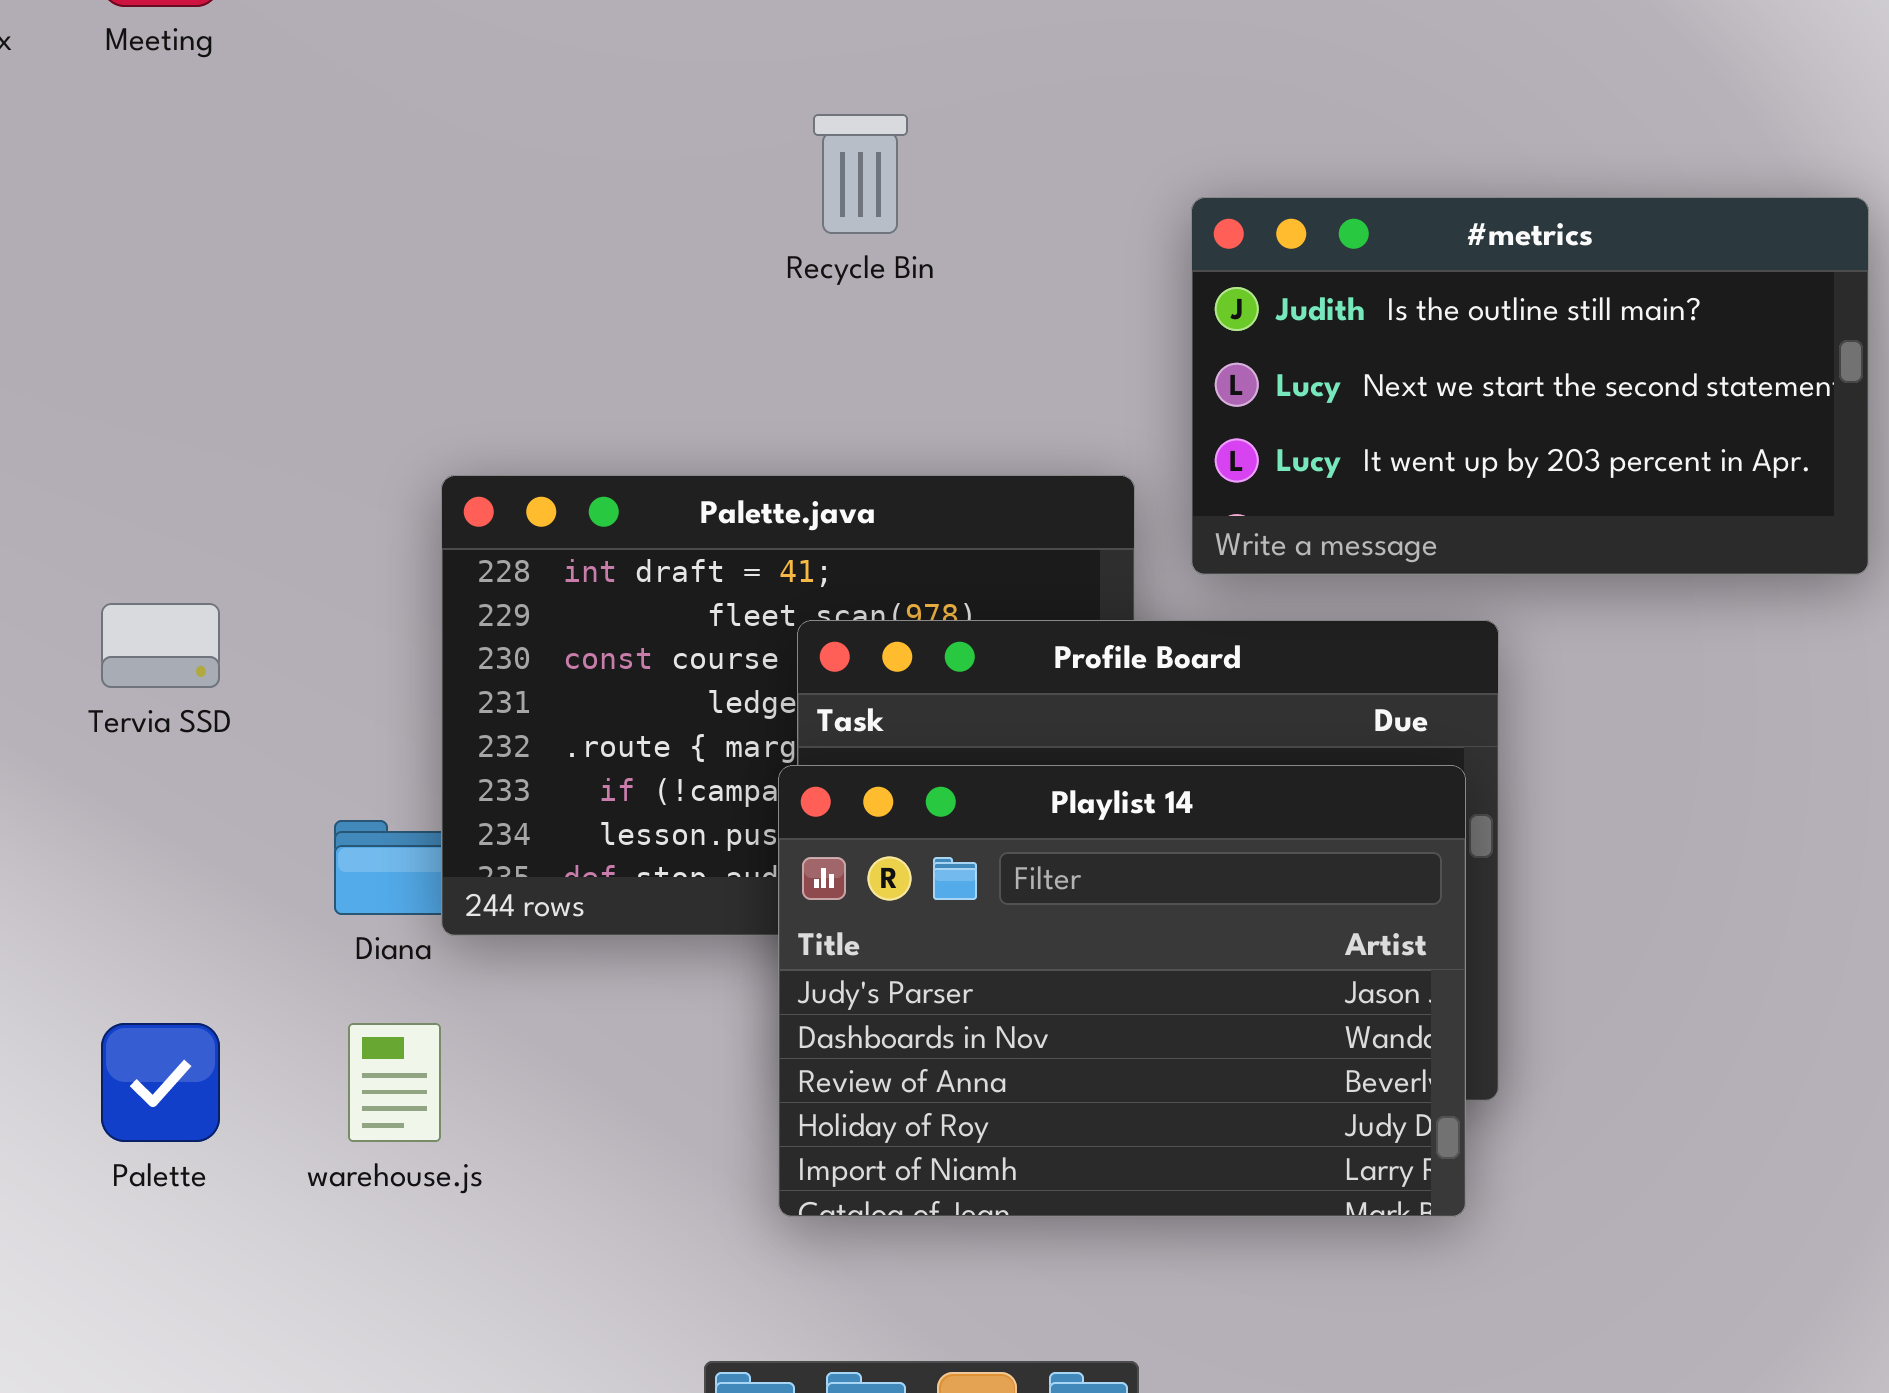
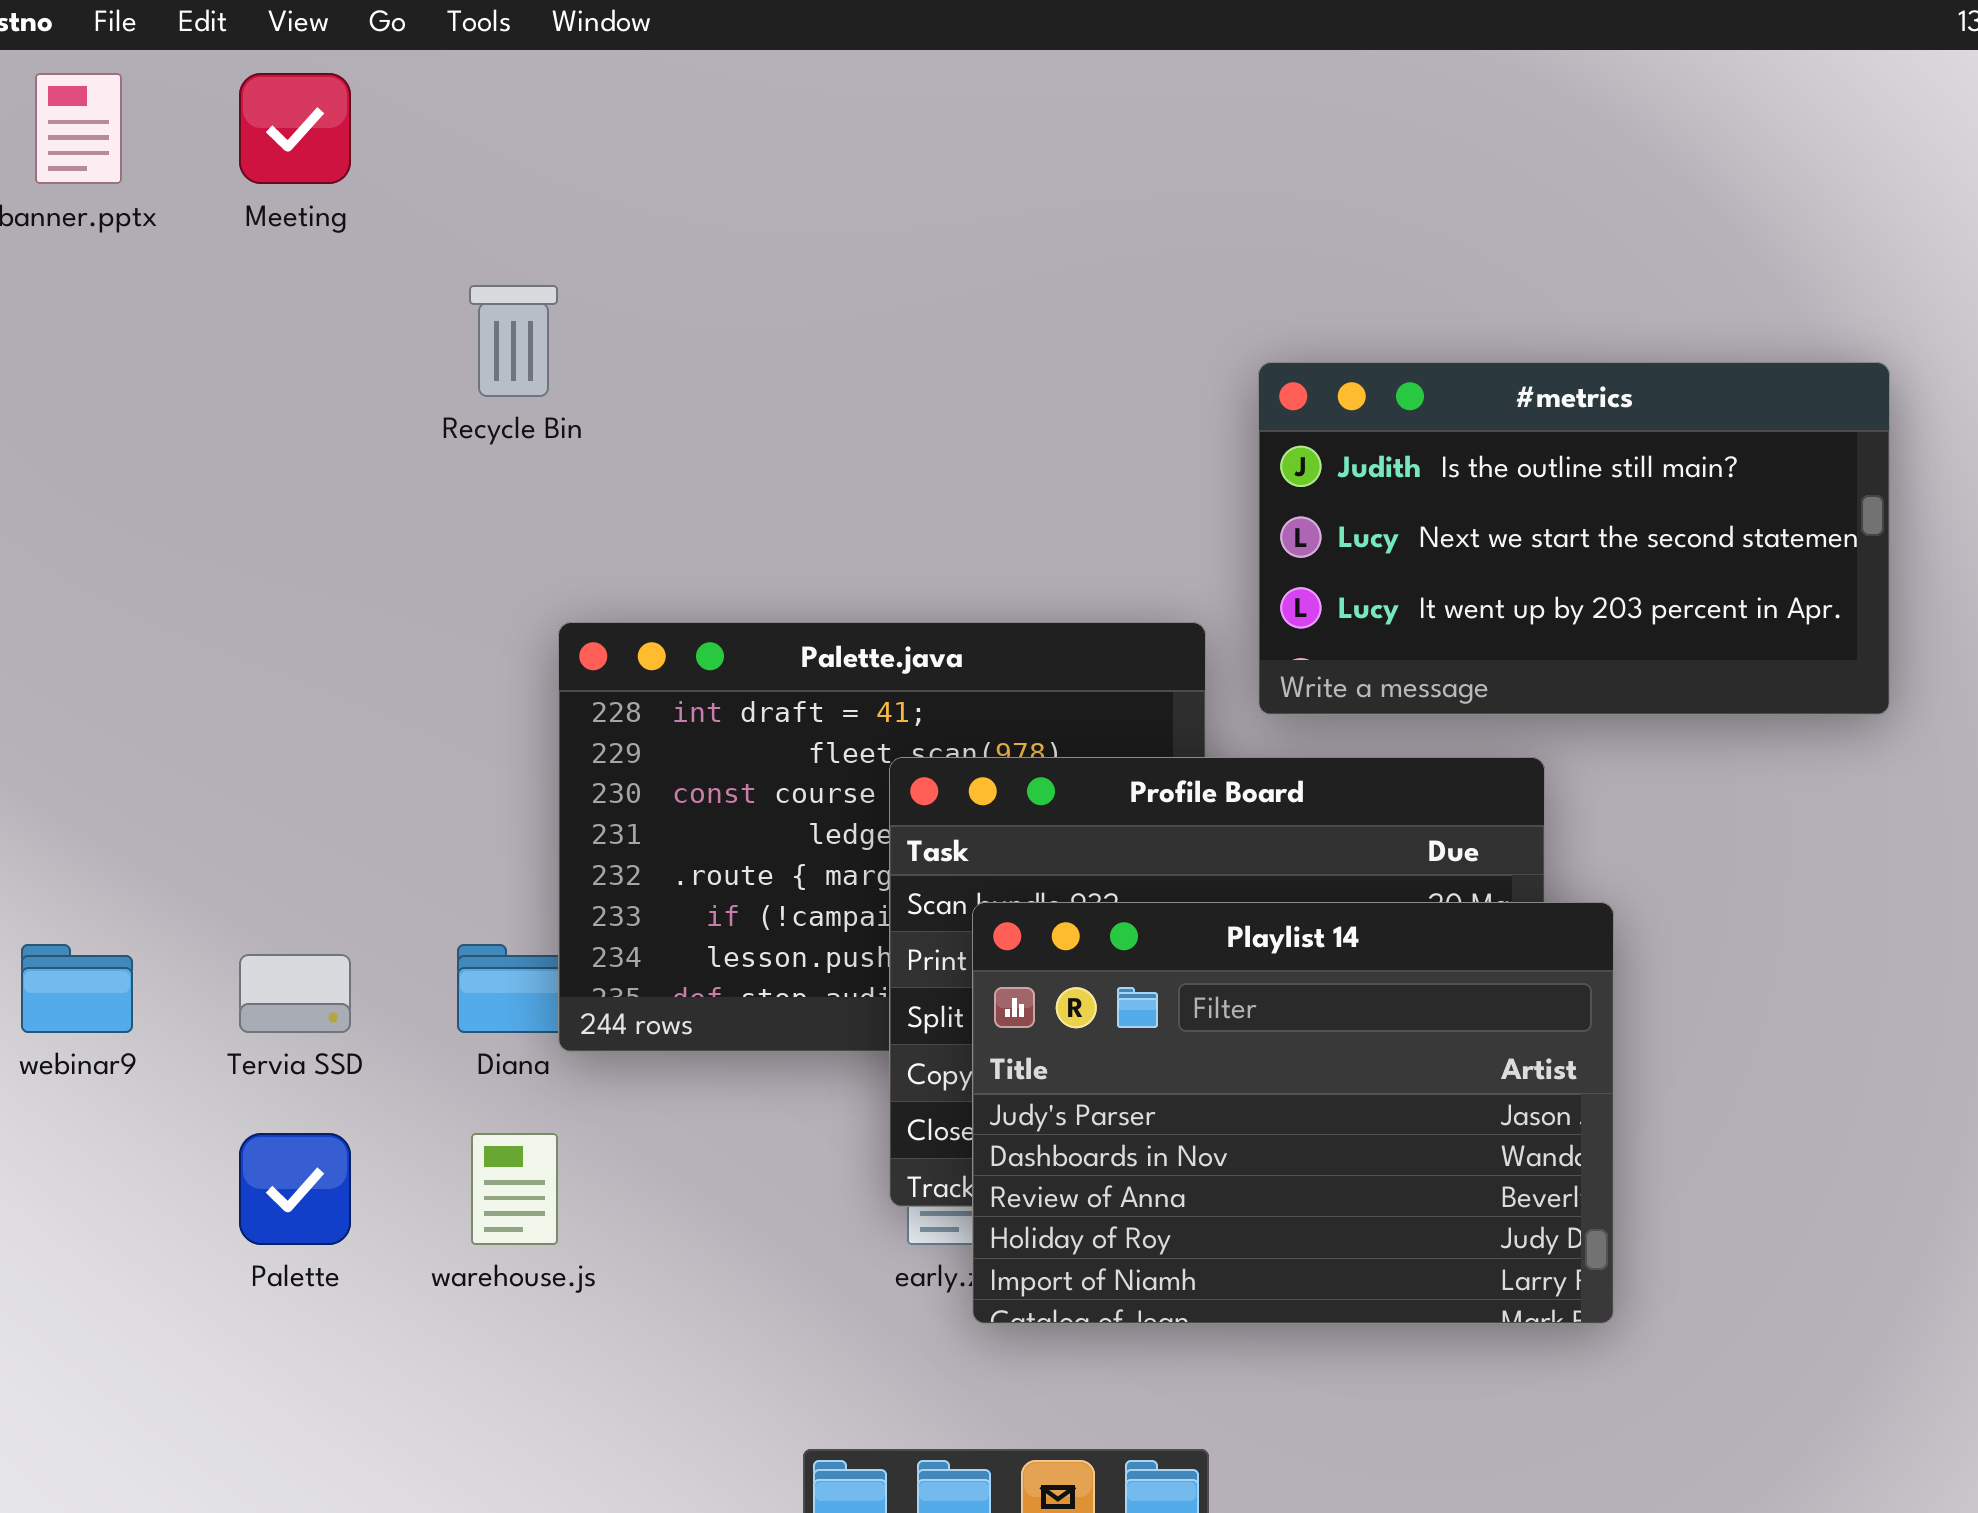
Recycle Bin: [813,114,908,234] -> [469,285,558,397], moved
Tervia SSD: [101,603,220,688] -> [239,954,351,1033], moved
Playlist 14: [778,765,1466,1217] -> [972,902,1614,1324], moved

